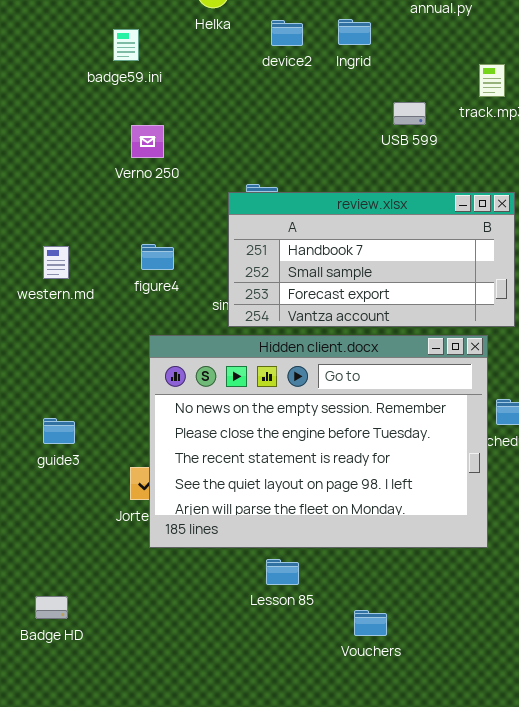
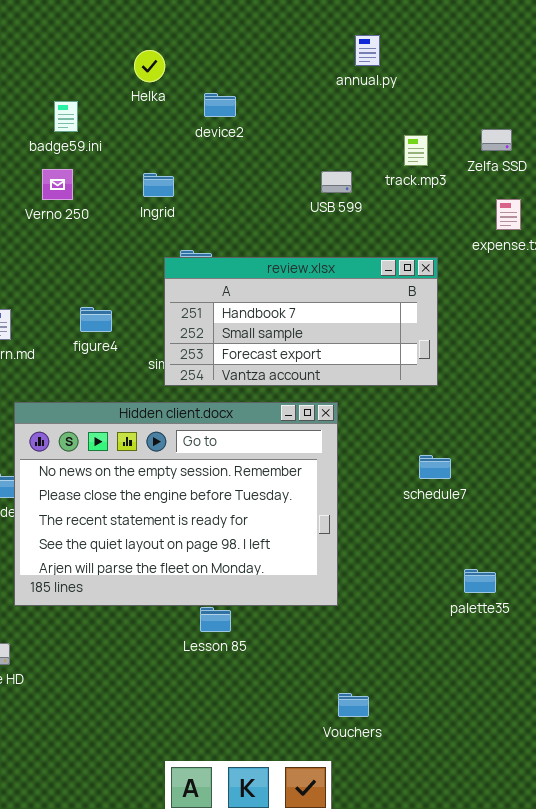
Ingrid: [338,19,371,45] -> [143,173,174,197], moved
Verno 250: [131,125,164,158] -> [42,169,73,200], moved
Hidden client.docx: [149,335,488,548] -> [14,402,338,606], moved
Vouchers: [354,610,387,636] -> [338,693,369,717], moved

